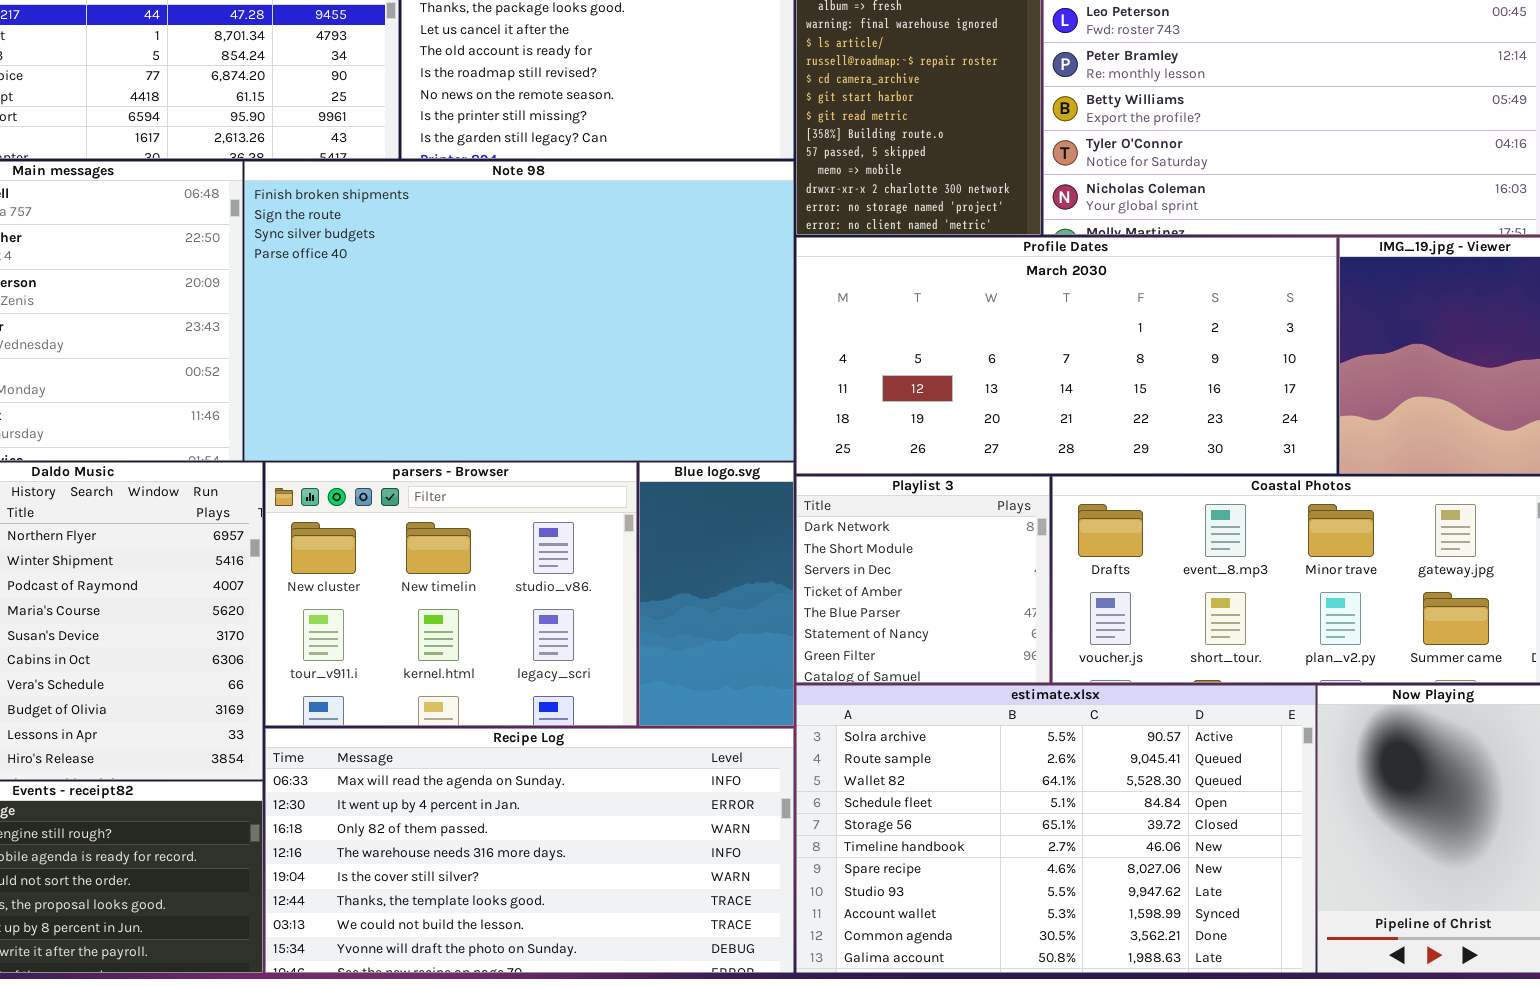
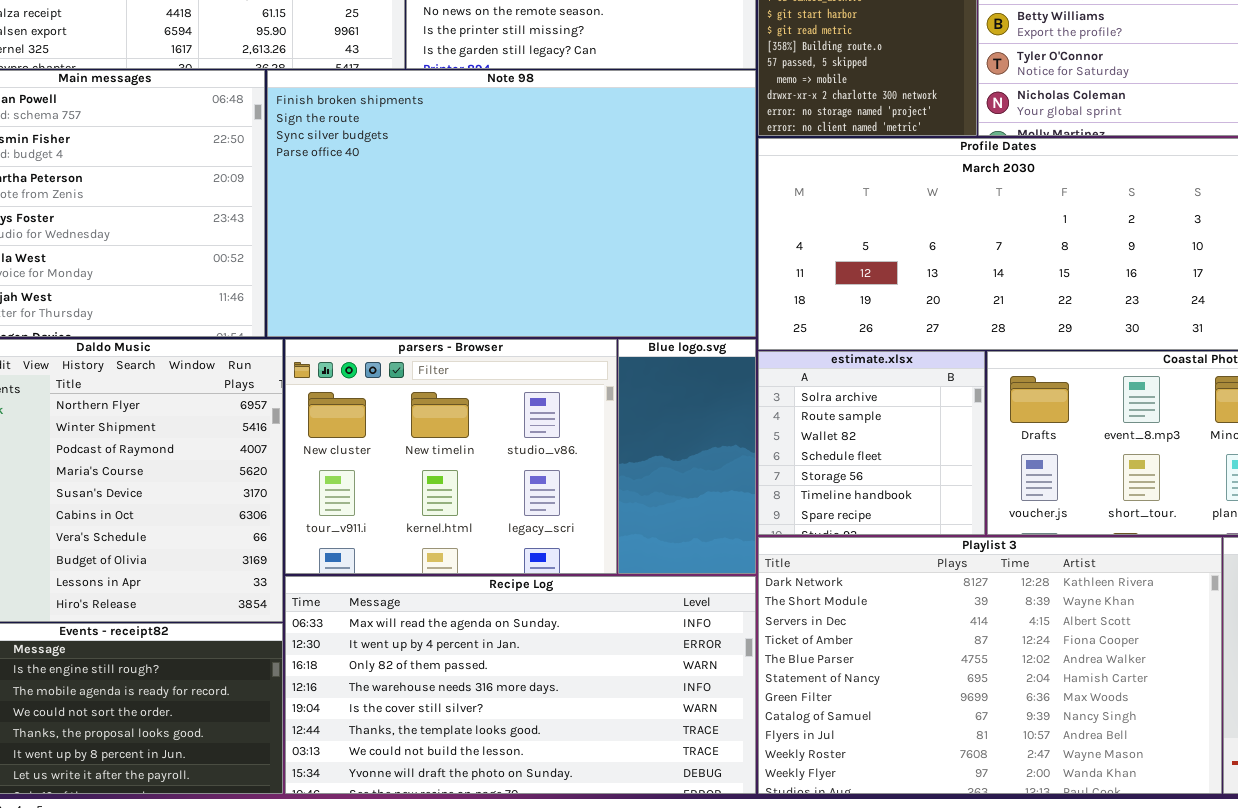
Playlist 3: [796,476,1050,683] -> [758,537,1222,794], moved, resized
estimate.xlsx: [796,685,1316,973] -> [758,351,985,535], moved, resized

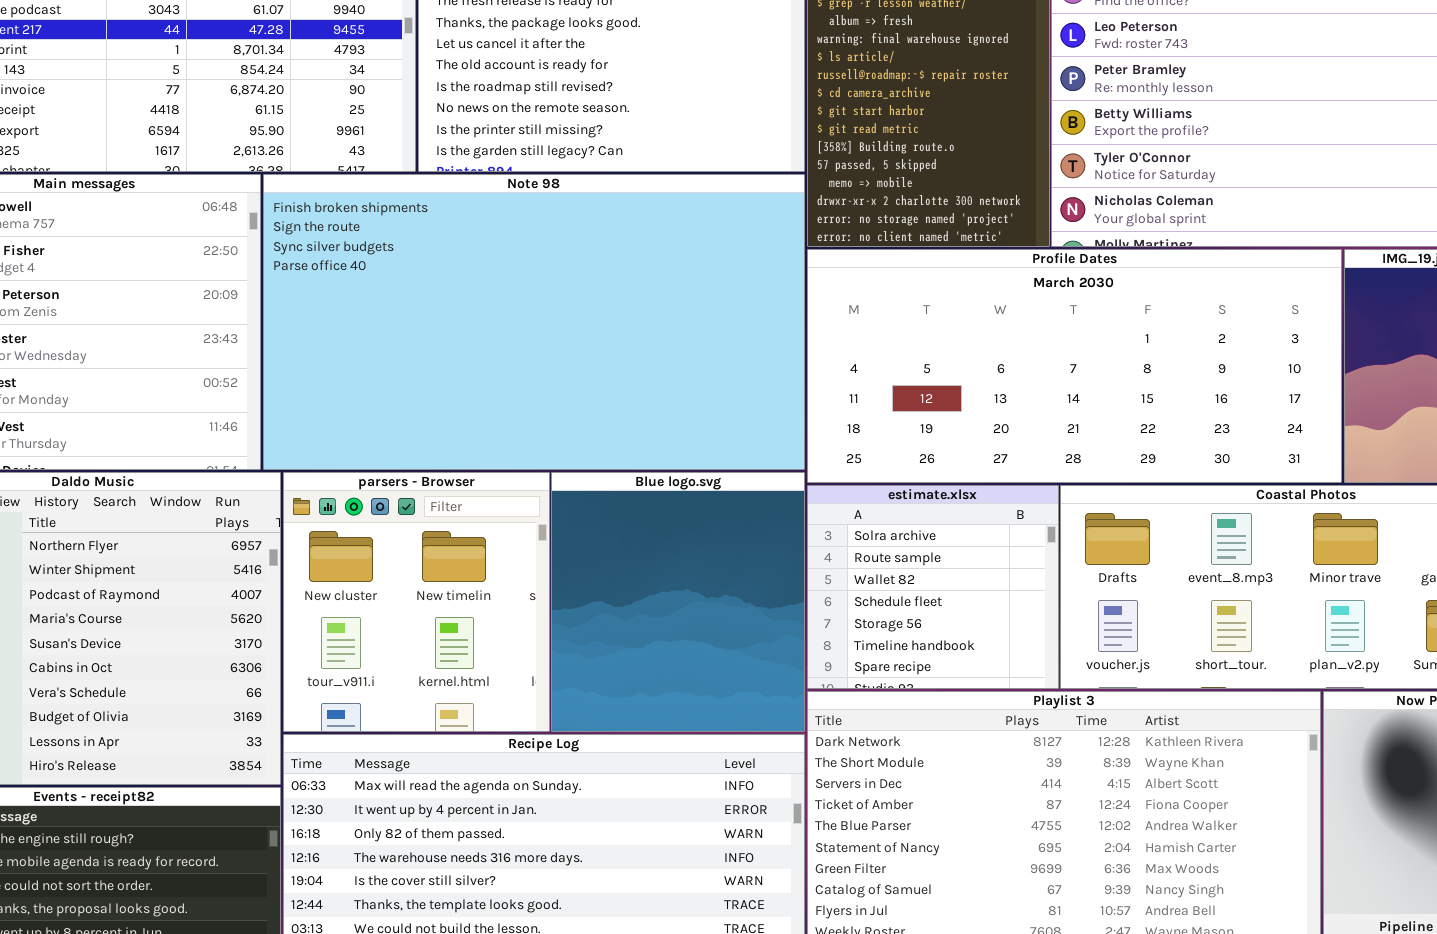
parsers - Browser: [285,339,617,574] -> [283,472,550,732], resized
Blue logo.svg: [618,339,756,574] -> [551,472,805,732], resized

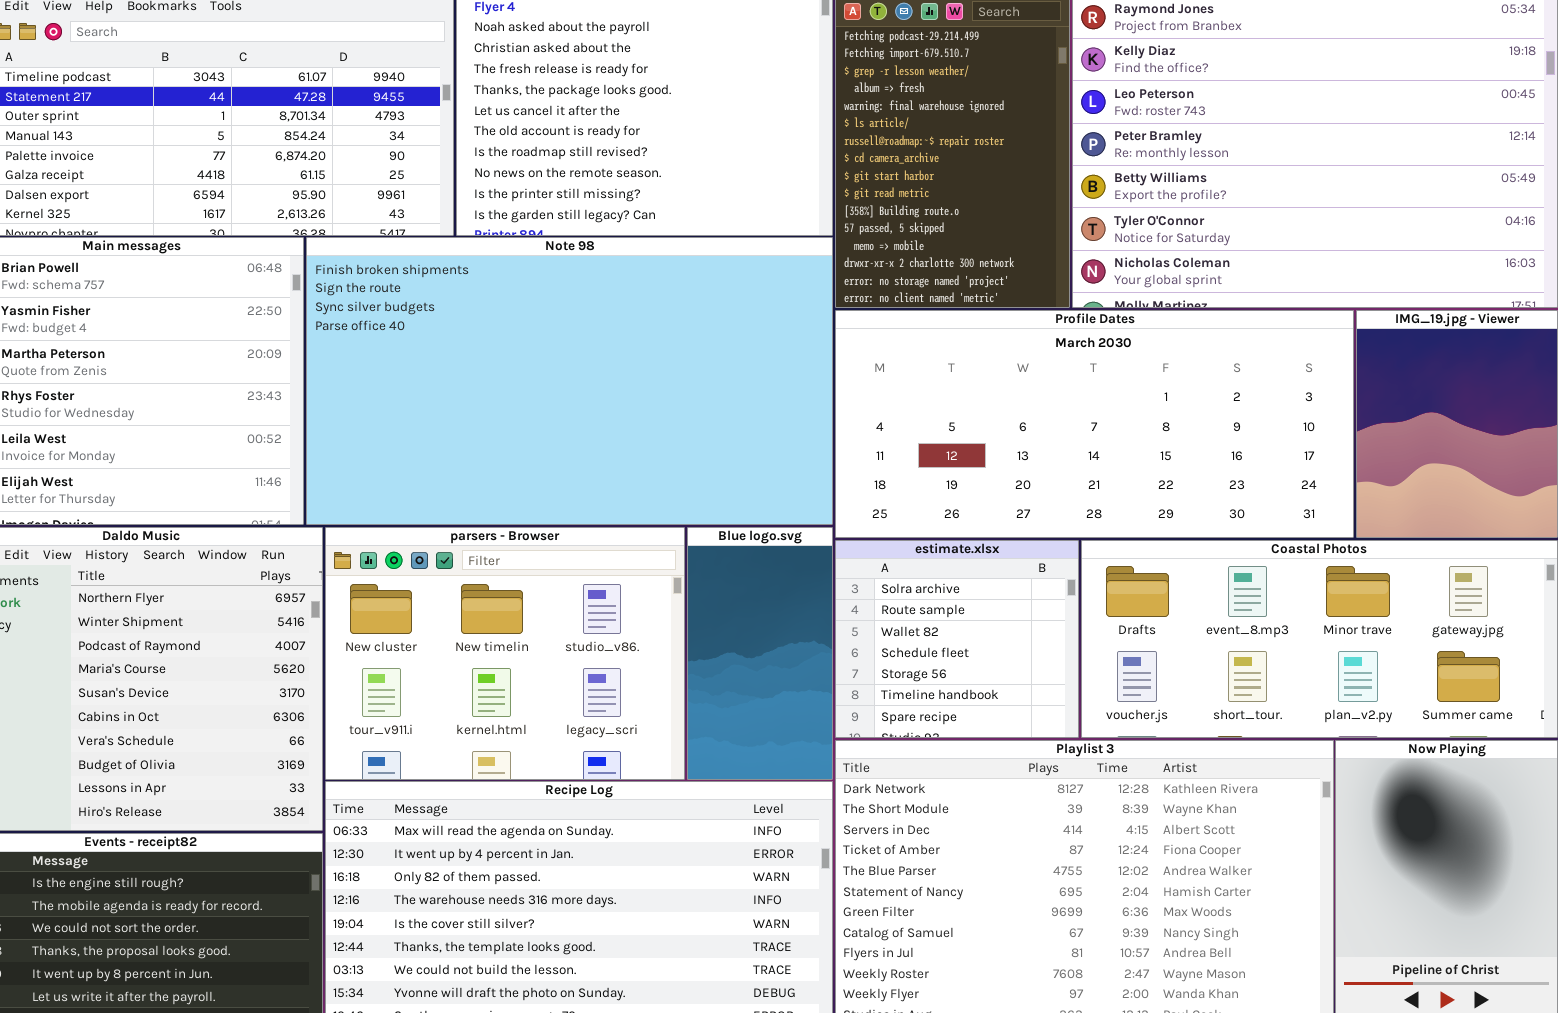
parsers - Browser: [283,472,550,732] -> [325,527,685,780], resized
Blue logo.svg: [551,472,805,732] -> [687,527,833,780], resized

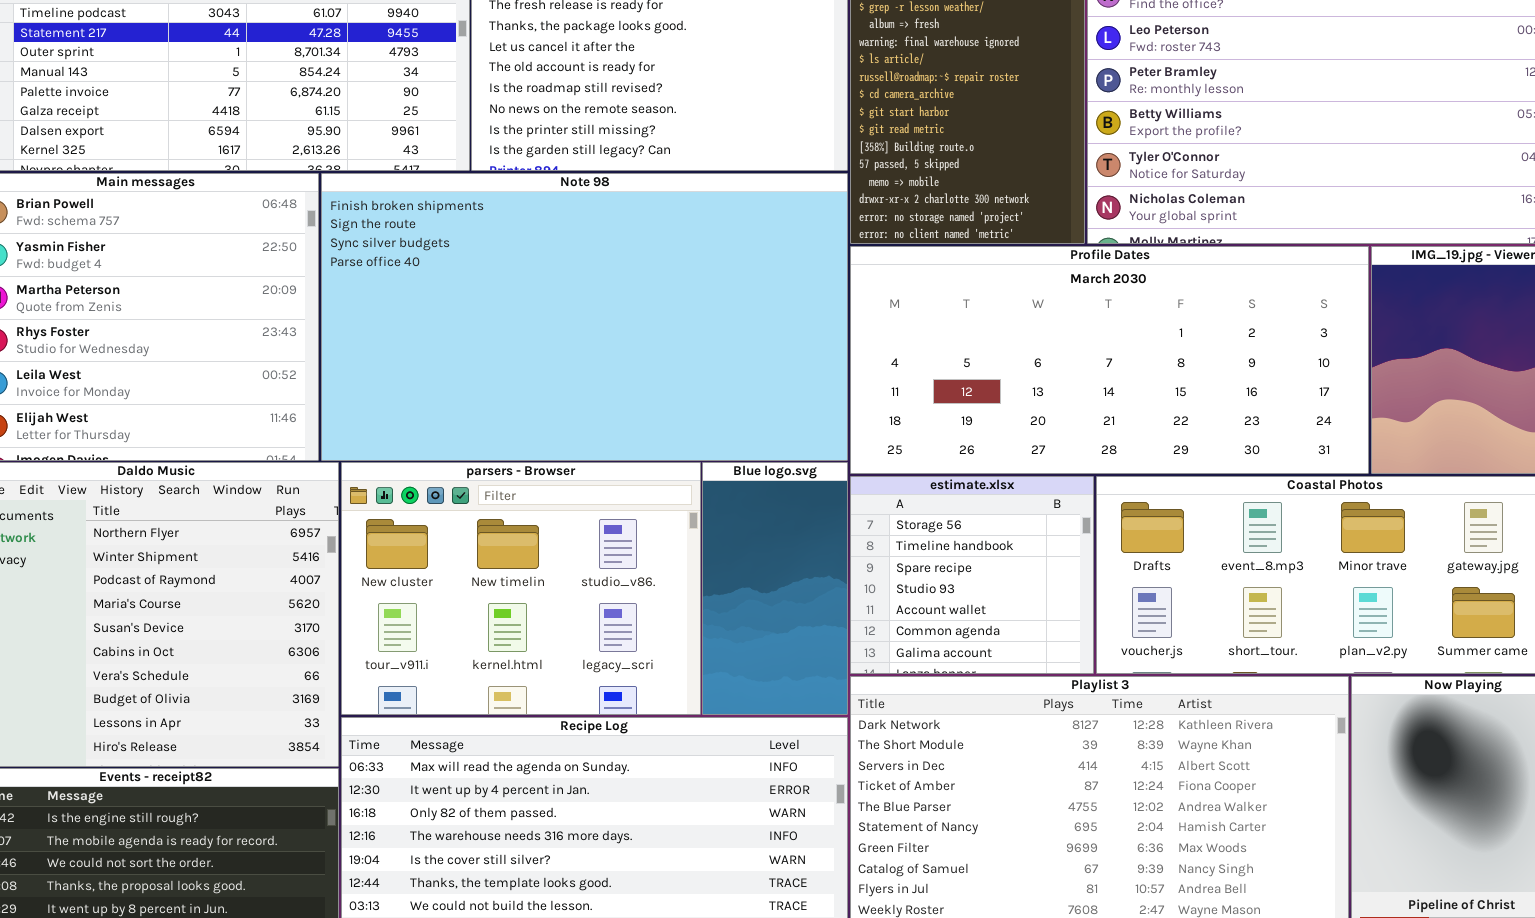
estimate.xlsx: [835,540,1079,738] -> [850,476,1094,674], scrolled down 4 rows

